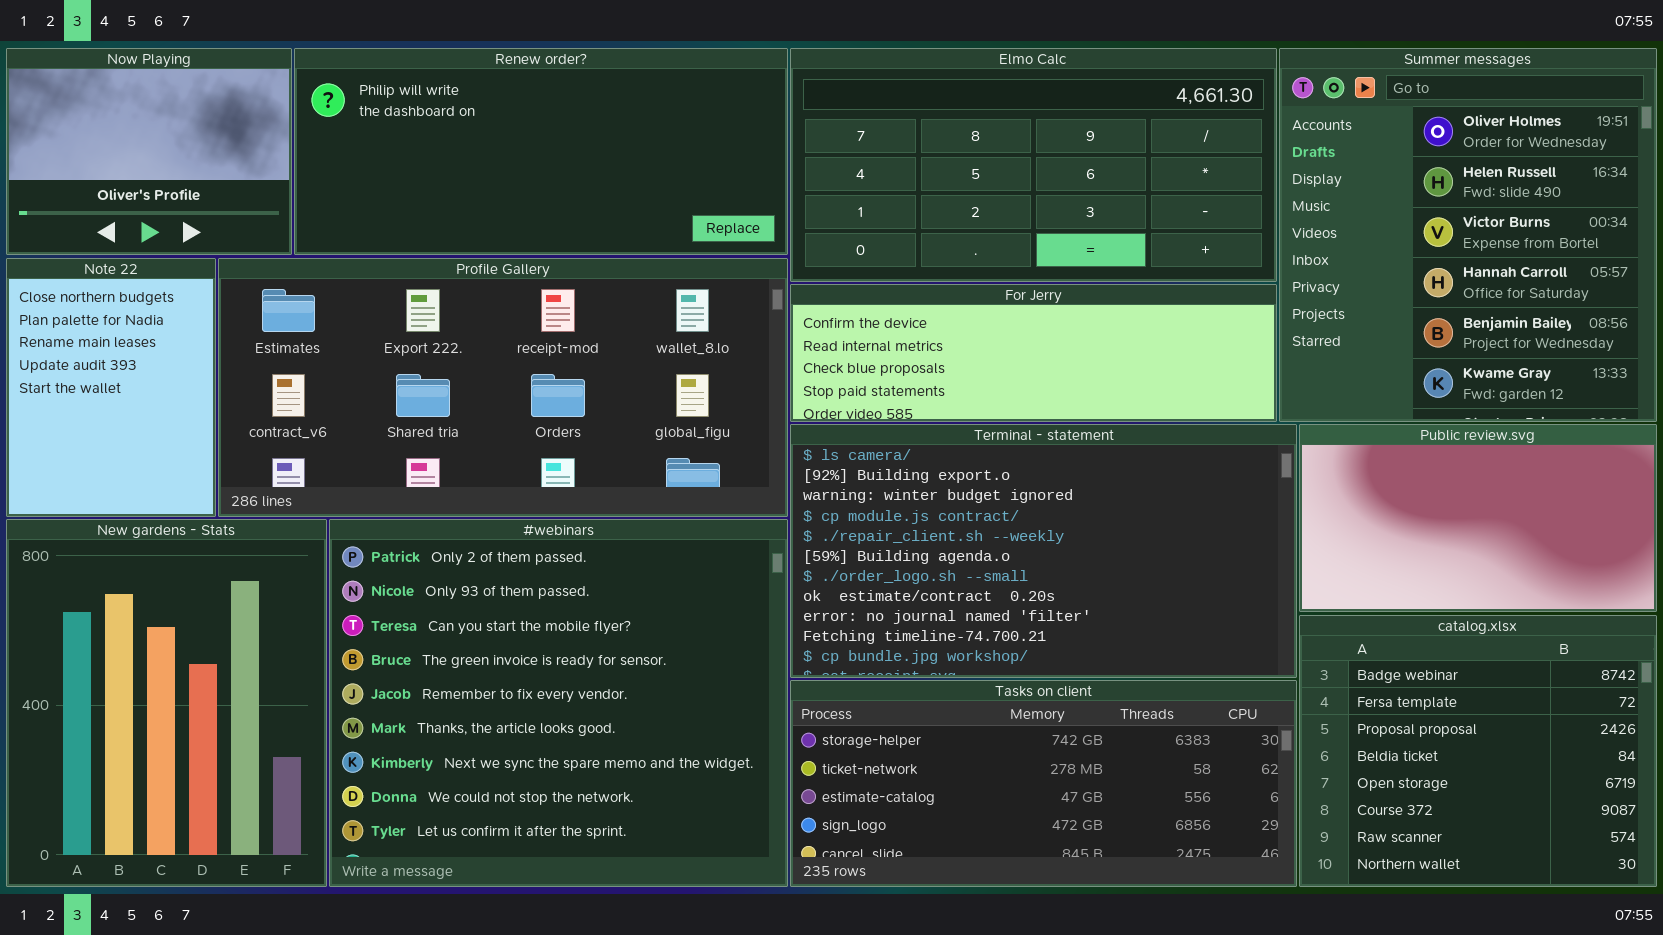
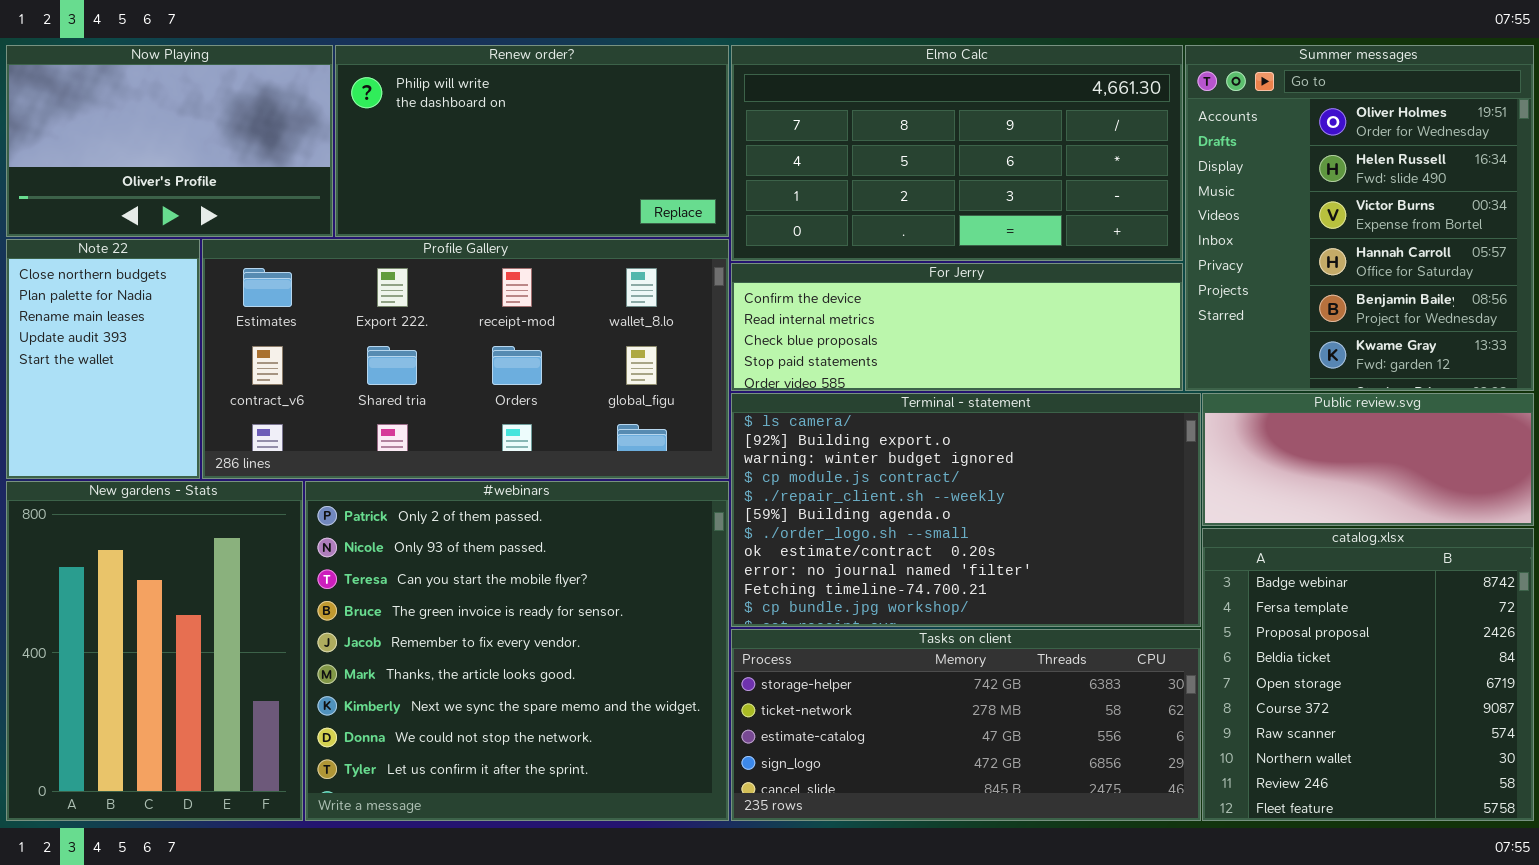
Now Playing: [6,48,292,255] -> [6,45,333,237], resized
Renew order?: [294,48,788,255] -> [335,45,729,237], resized
Public review.svg: [1299,424,1657,612] -> [1202,393,1534,526], resized
catalog.xlsx: [1299,615,1657,887] -> [1202,528,1534,821], resized

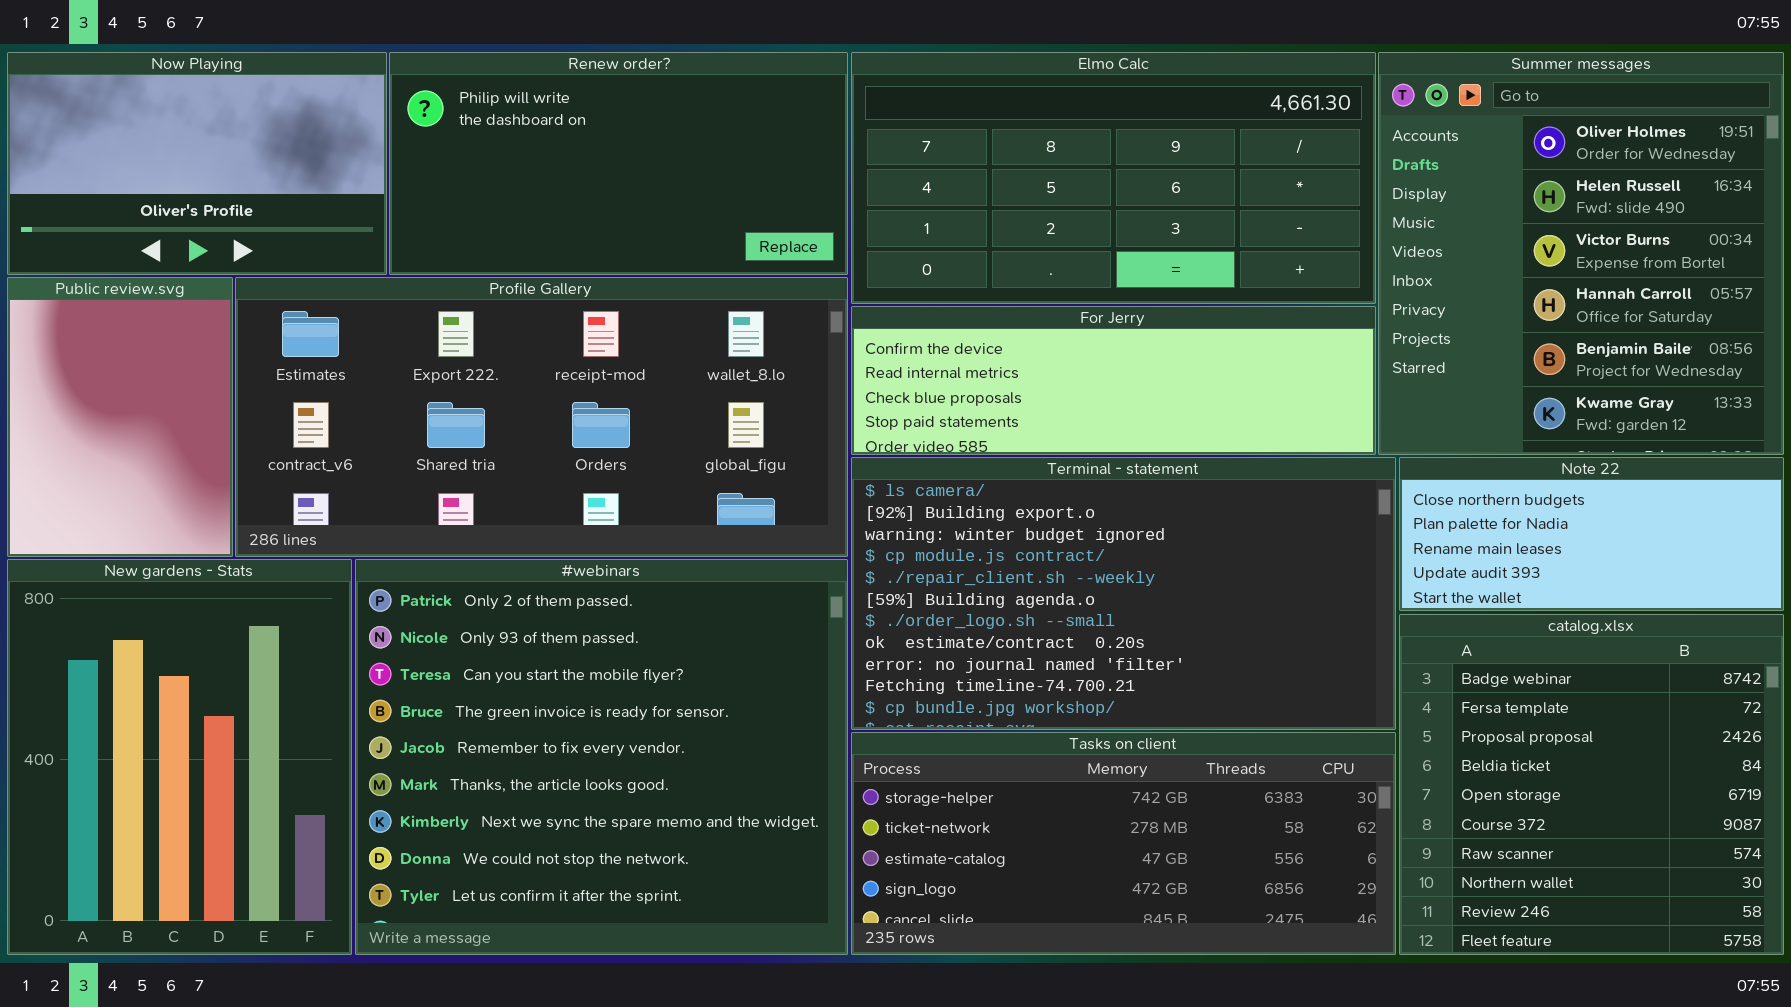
Note 22: [6,239,200,479] -> [1399,457,1784,611], moved, resized
Public review.svg: [1202,393,1534,526] -> [7,277,233,557], moved, resized

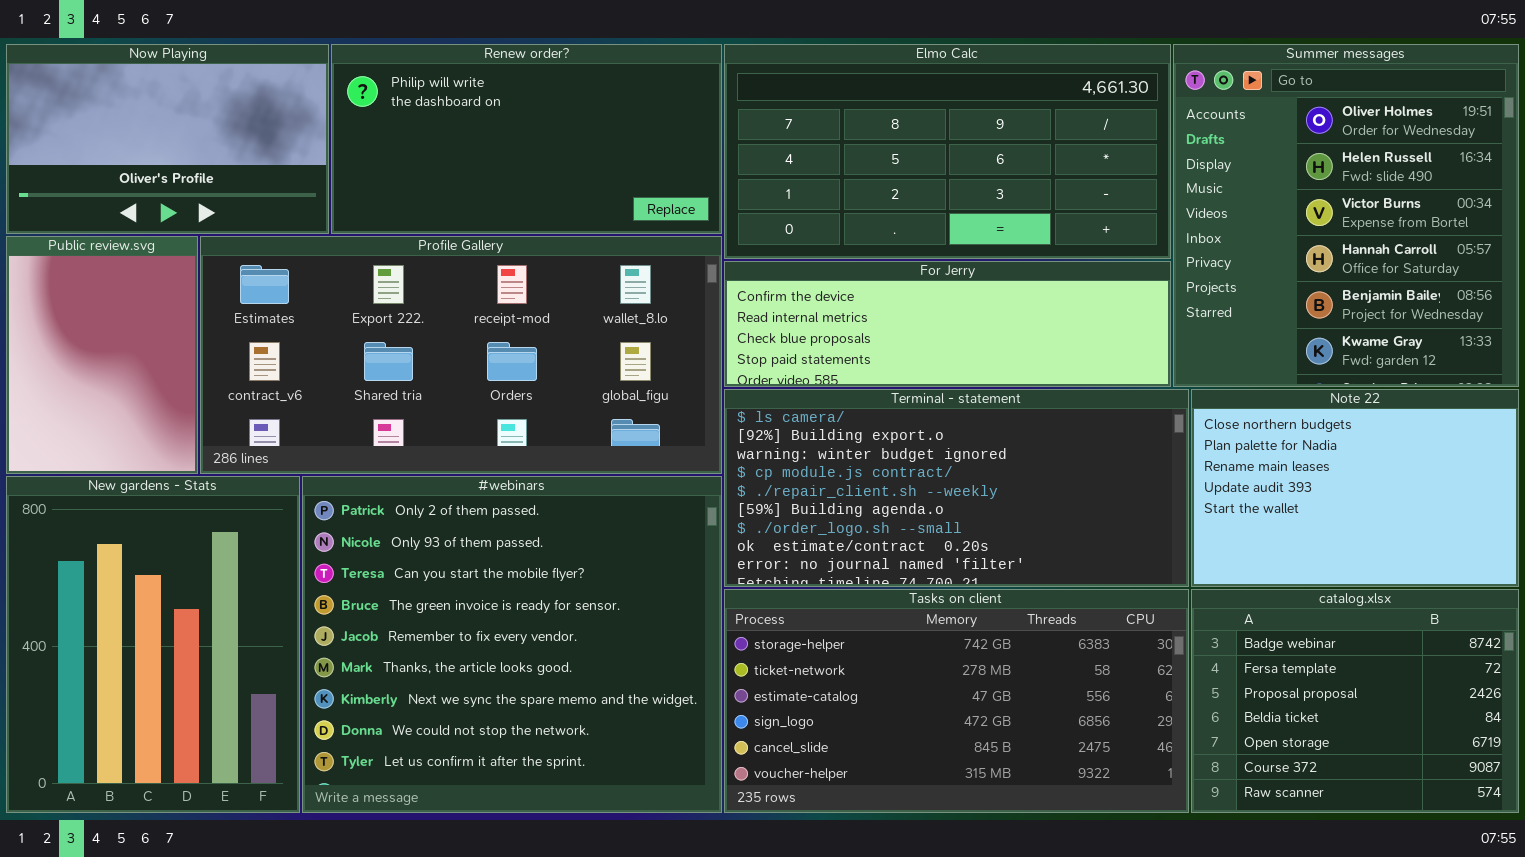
Terminal - statement: [851,457,1396,730] -> [724,389,1189,587], resized
Note 22: [1399,457,1784,611] -> [1191,389,1519,587], resized
catalog.xlsx: [1399,614,1784,955] -> [1191,589,1519,813], resized
Tasks on client: [851,732,1396,955] -> [724,589,1189,813], resized

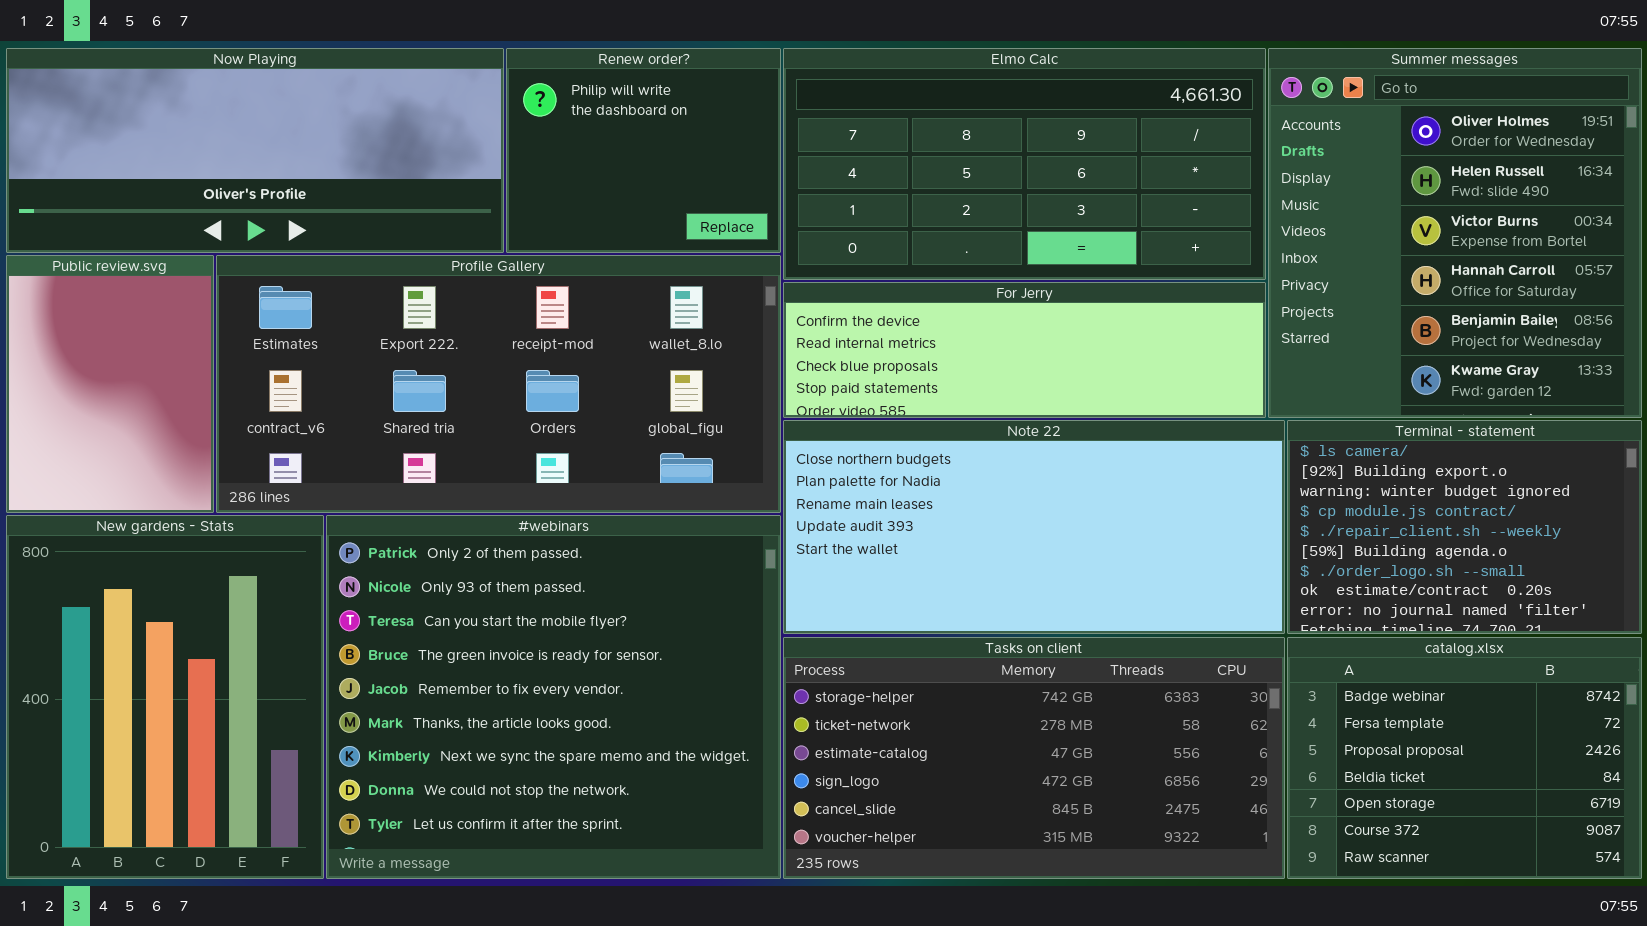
Now Playing: [6,44,329,234] -> [6,48,504,253], resized
Renew order?: [331,44,722,234] -> [506,48,781,253], resized
Terminal - statement: [724,389,1189,587] -> [1287,420,1642,634], moved, resized
Note 22: [1191,389,1519,587] -> [783,420,1285,634], moved, resized

